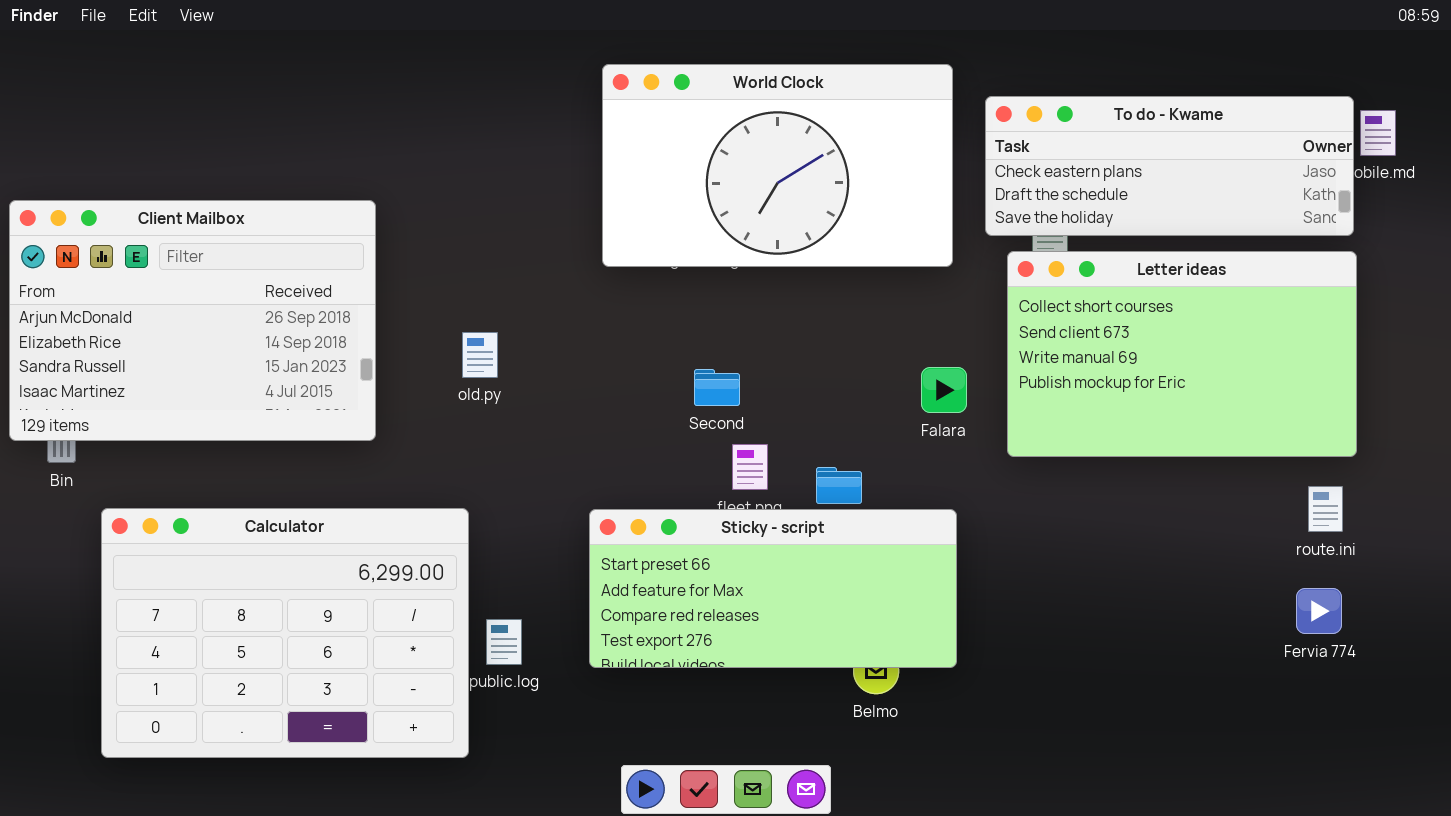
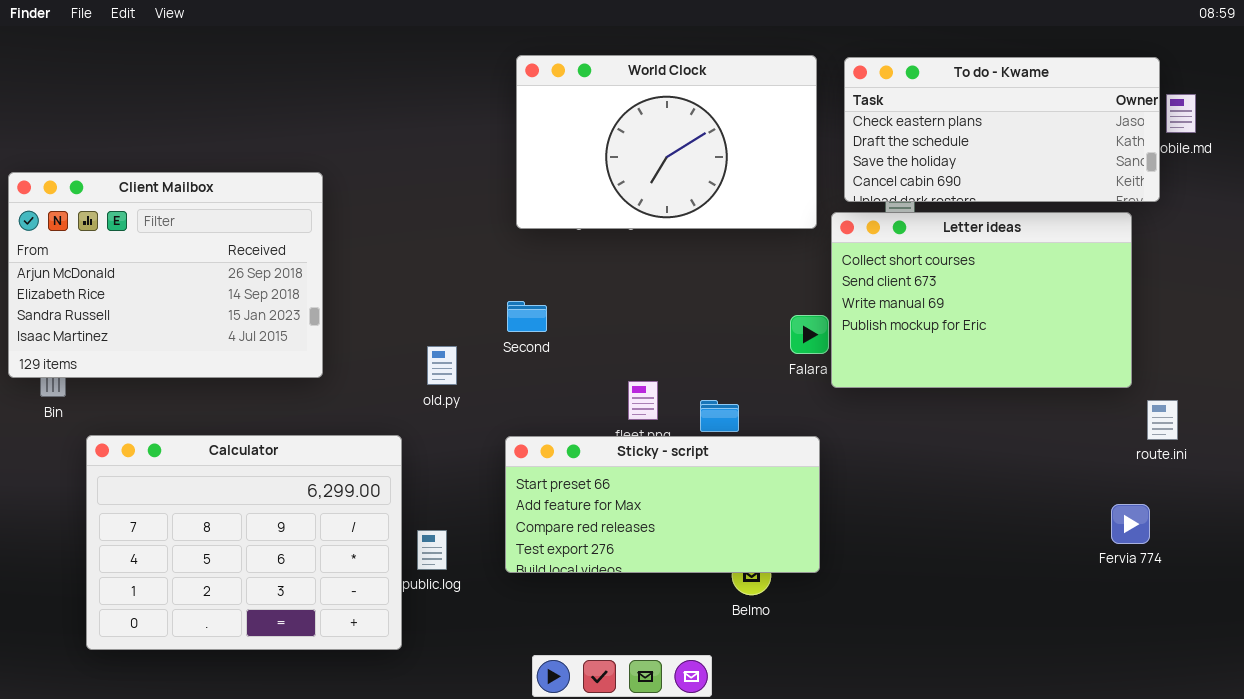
To do - Kwame: [985,96,1354,236] -> [844,57,1160,202], resized
Letter ideas: [1007,251,1357,457] -> [831,212,1132,388], moved
old.py: [462,332,498,378] -> [427,346,457,385], moved
Second: [694,369,740,406] -> [507,301,547,332], moved
route.ini: [1308,486,1343,532] -> [1147,400,1178,440], moved

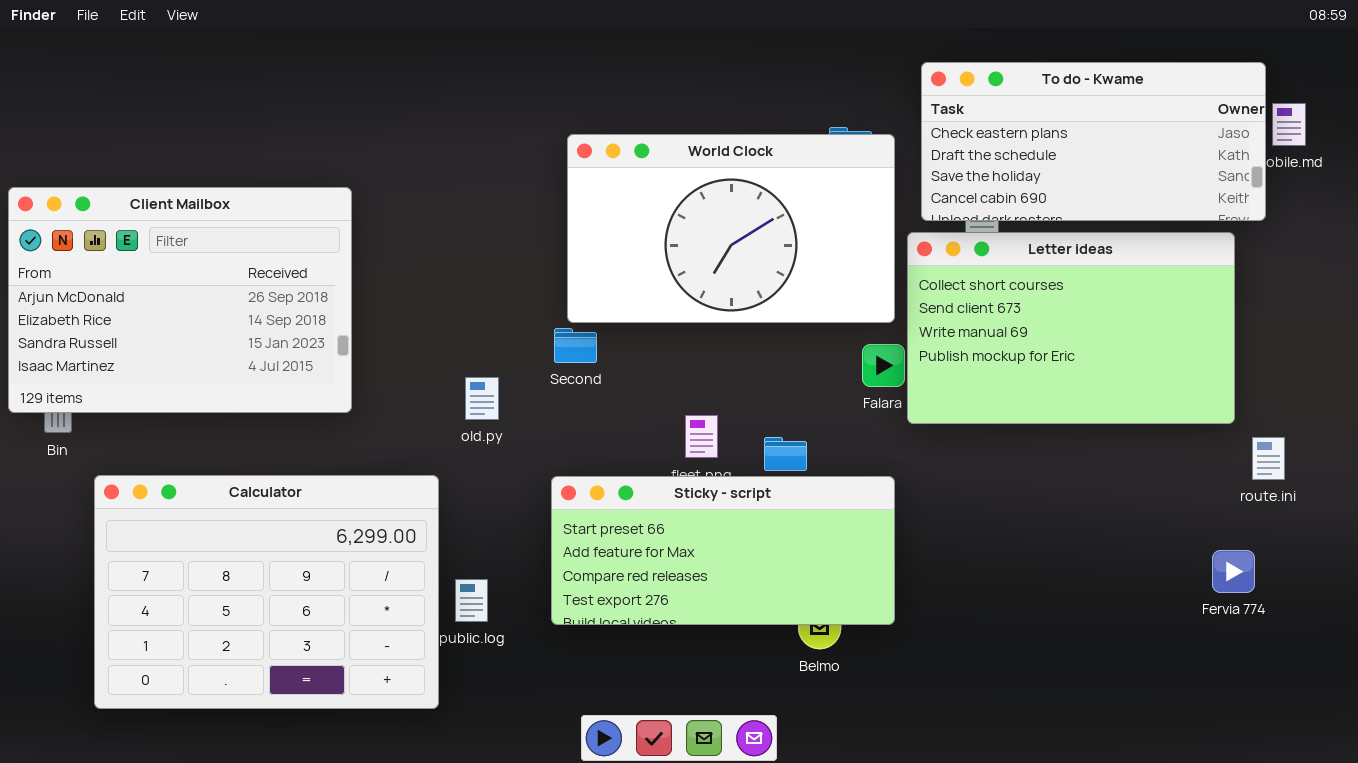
World Clock: [516,55,817,229] -> [567,134,895,323], moved

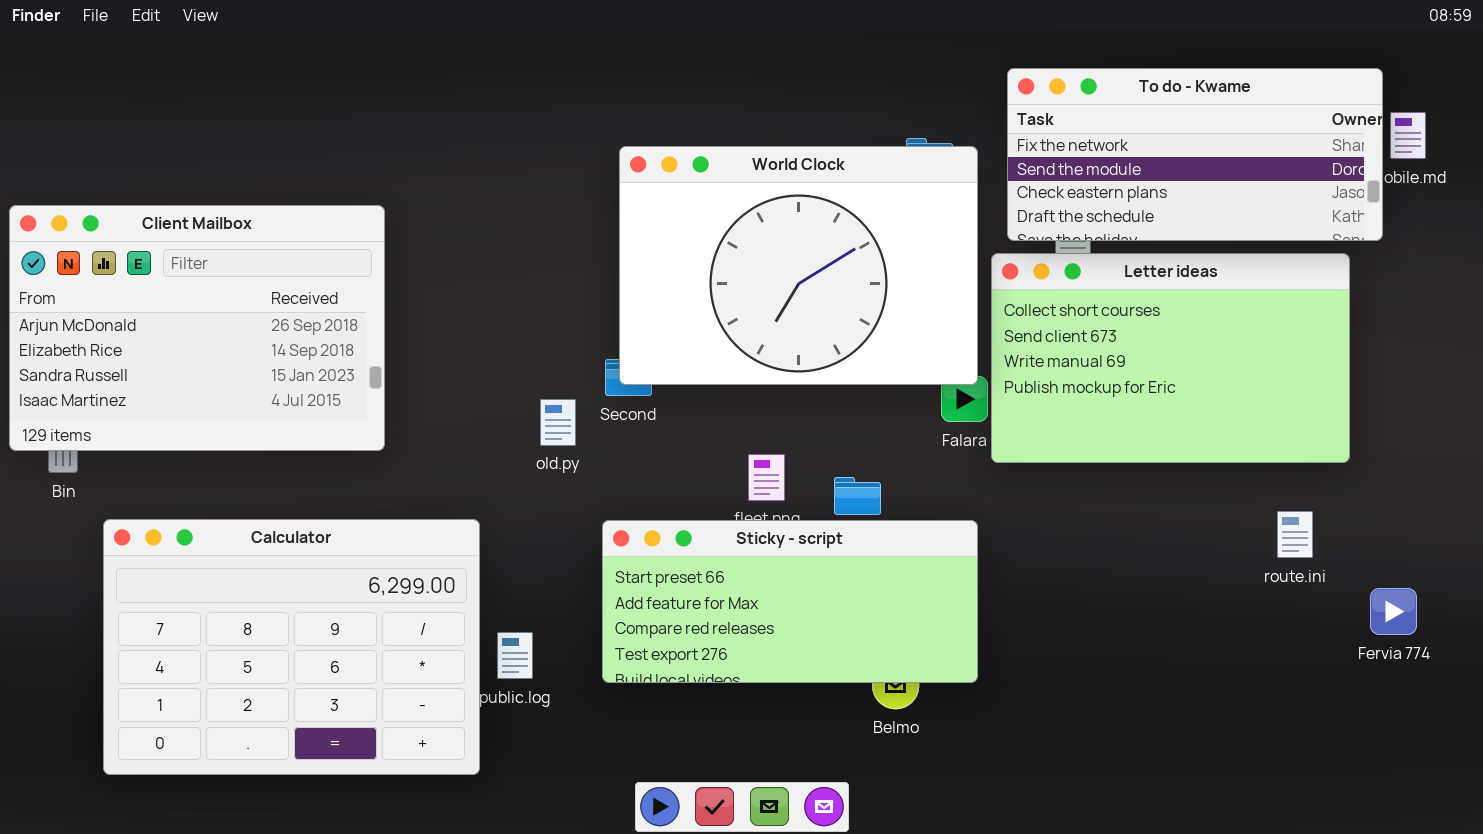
To do - Kwame: [921,62,1266,221] -> [1007,68,1383,241], scrolled up 2 rows
World Clock: [567,134,895,323] -> [619,146,978,385], resized
old.py: [465,377,499,420] -> [540,399,576,446], moved
route.ini: [1252,437,1285,480] -> [1277,511,1313,558], moved
Fervia 774: [1212,550,1255,593] -> [1370,588,1417,635], moved

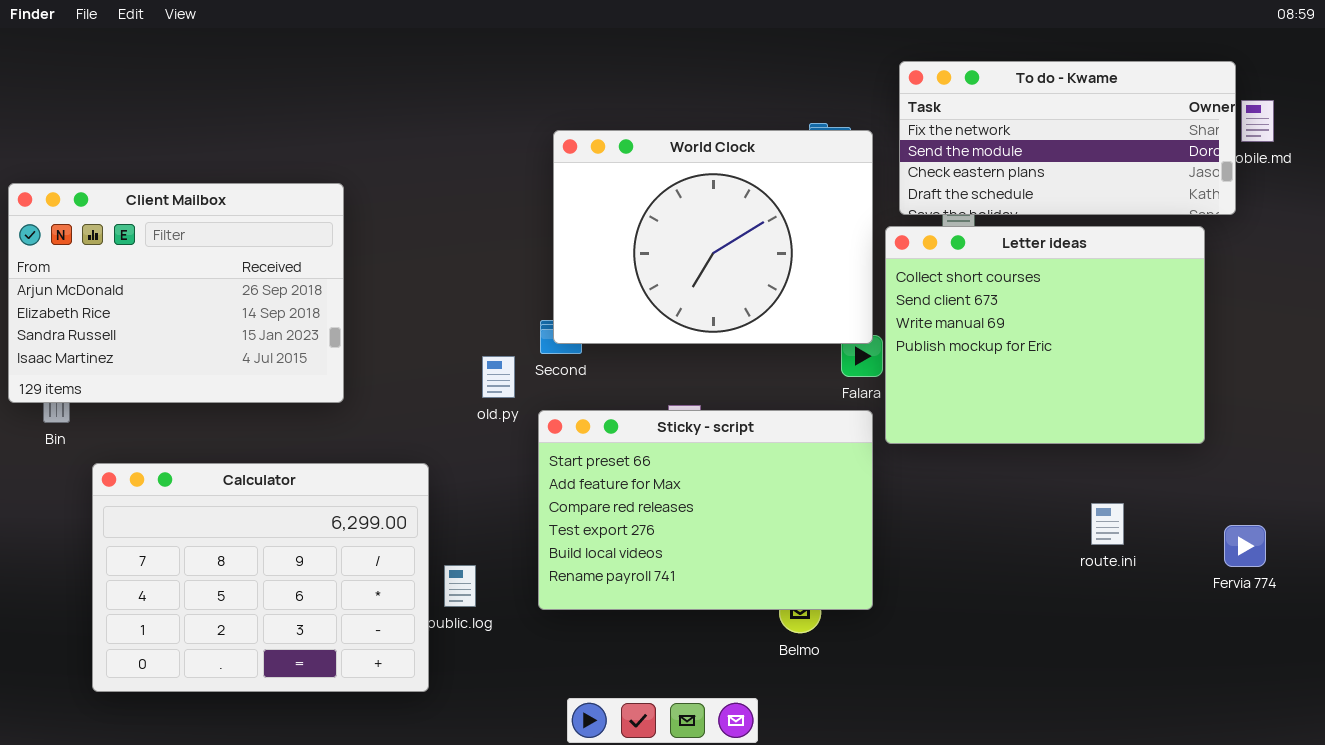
Letter ideas: [991,253,1350,463] -> [885,226,1205,444], resized
route.ini: [1277,511,1313,558] -> [1091,503,1124,545], moved
Sticky - script: [602,520,978,683] -> [538,410,873,610], resized

